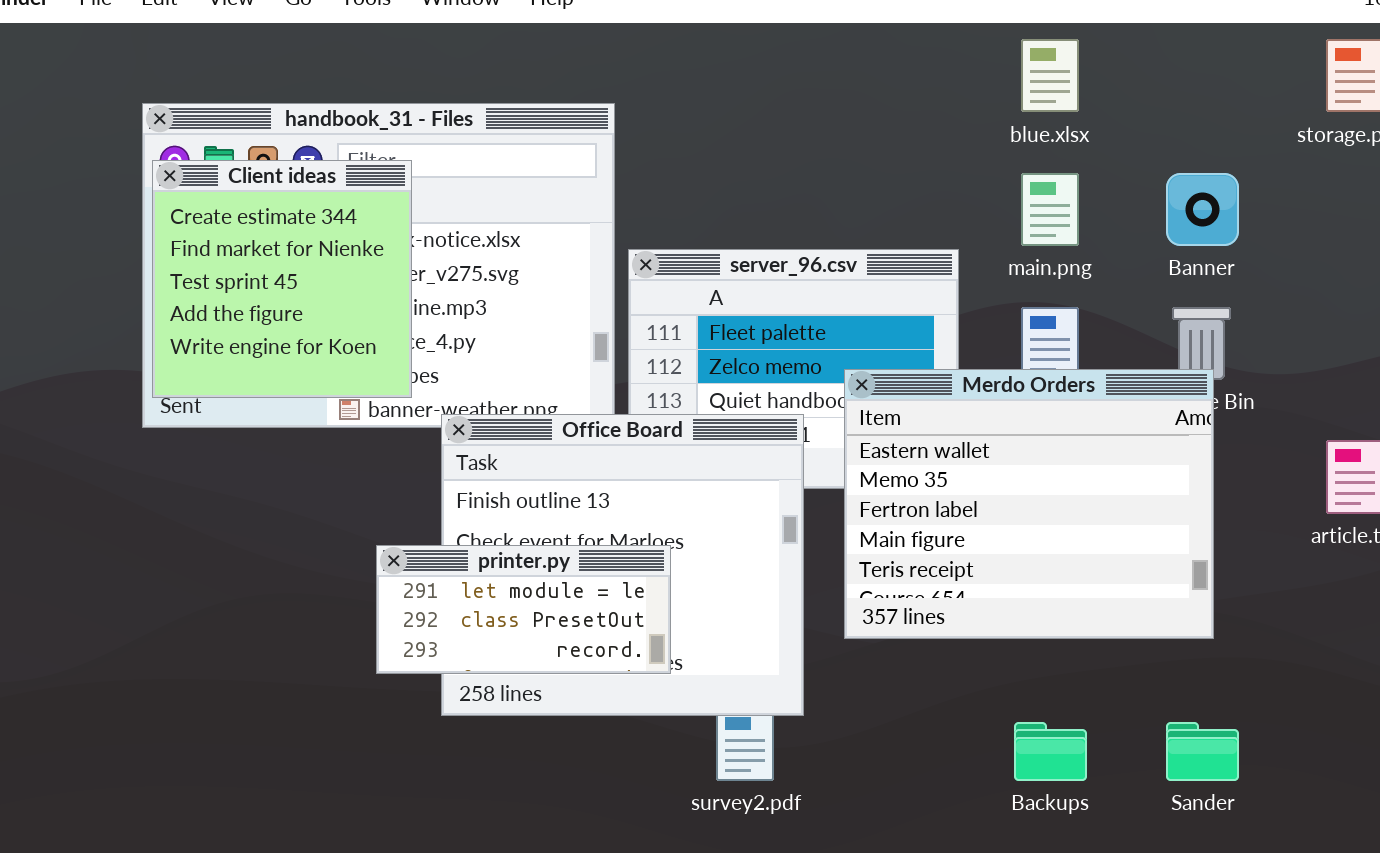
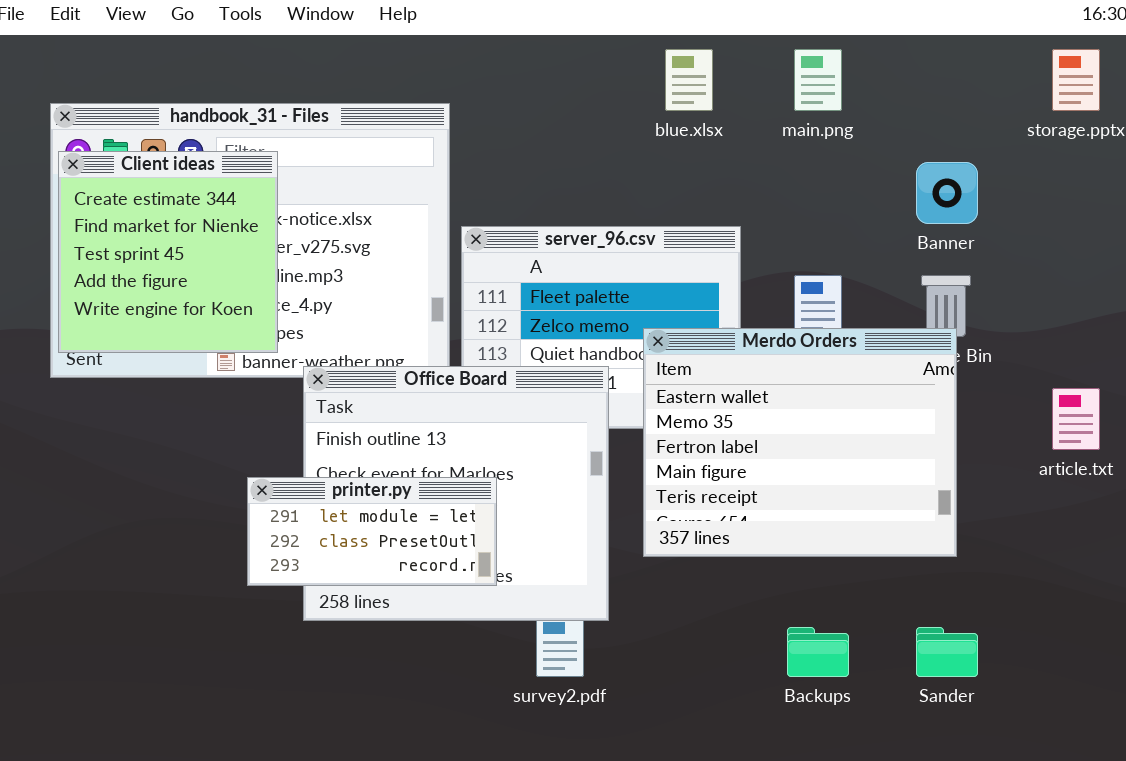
blue.xlsx: [1021,39,1079,112] -> [665,49,713,111], moved
main.png: [1021,173,1079,246] -> [794,49,842,111], moved

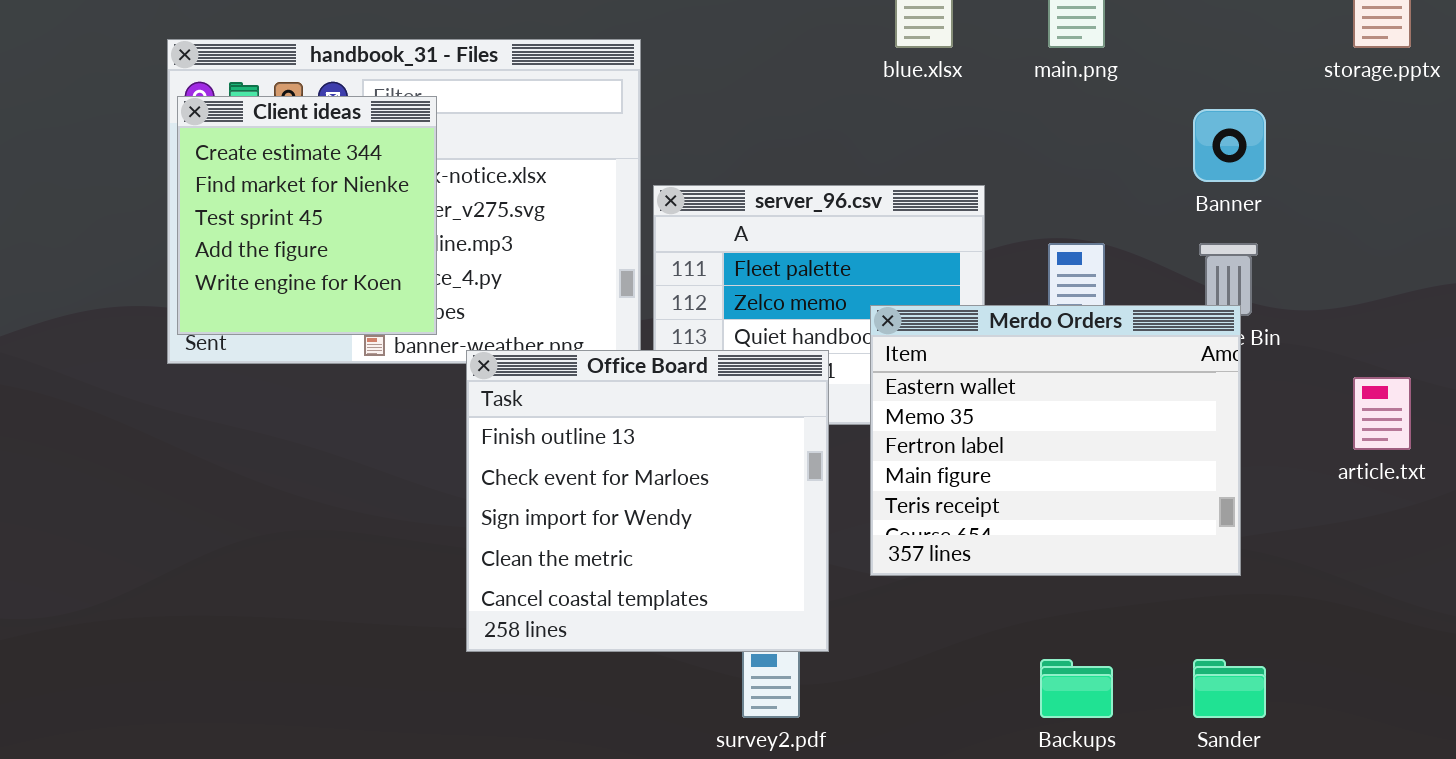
printer.py: [247,477,497,586] -> none, closed

